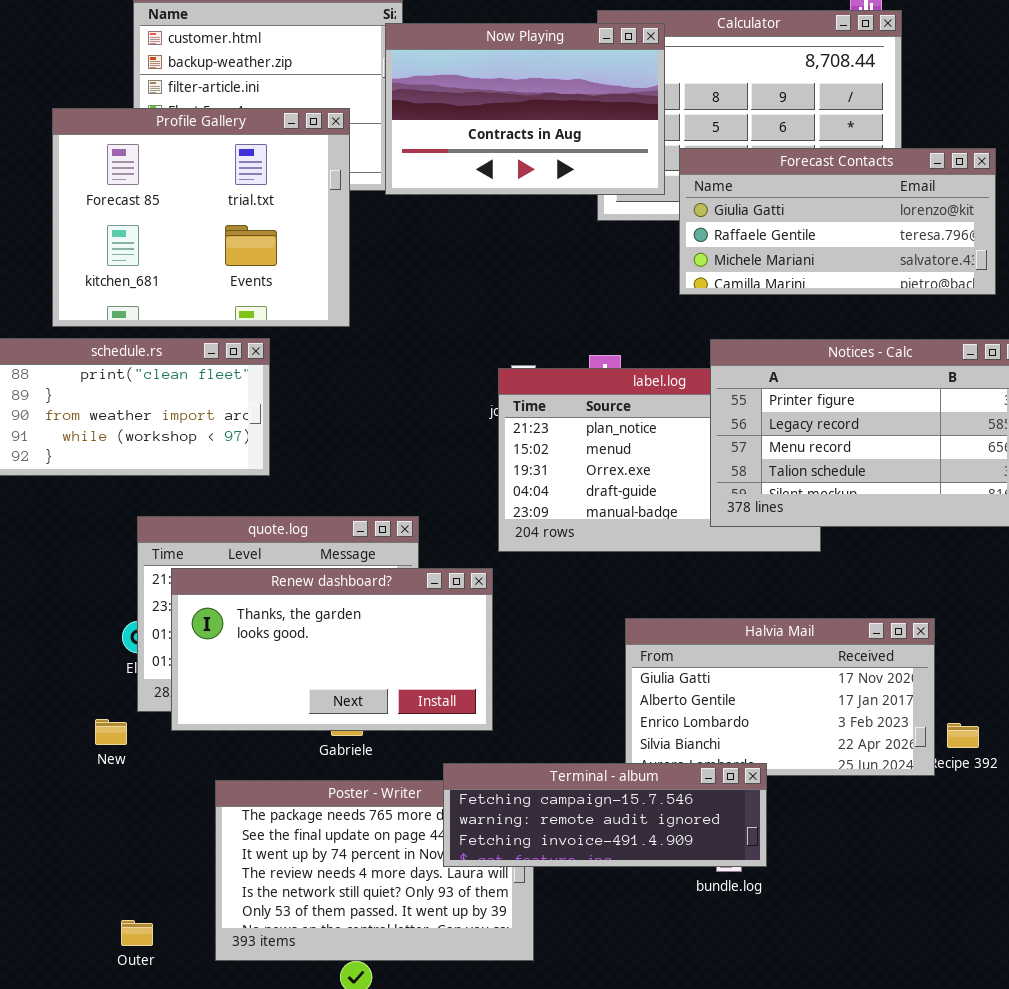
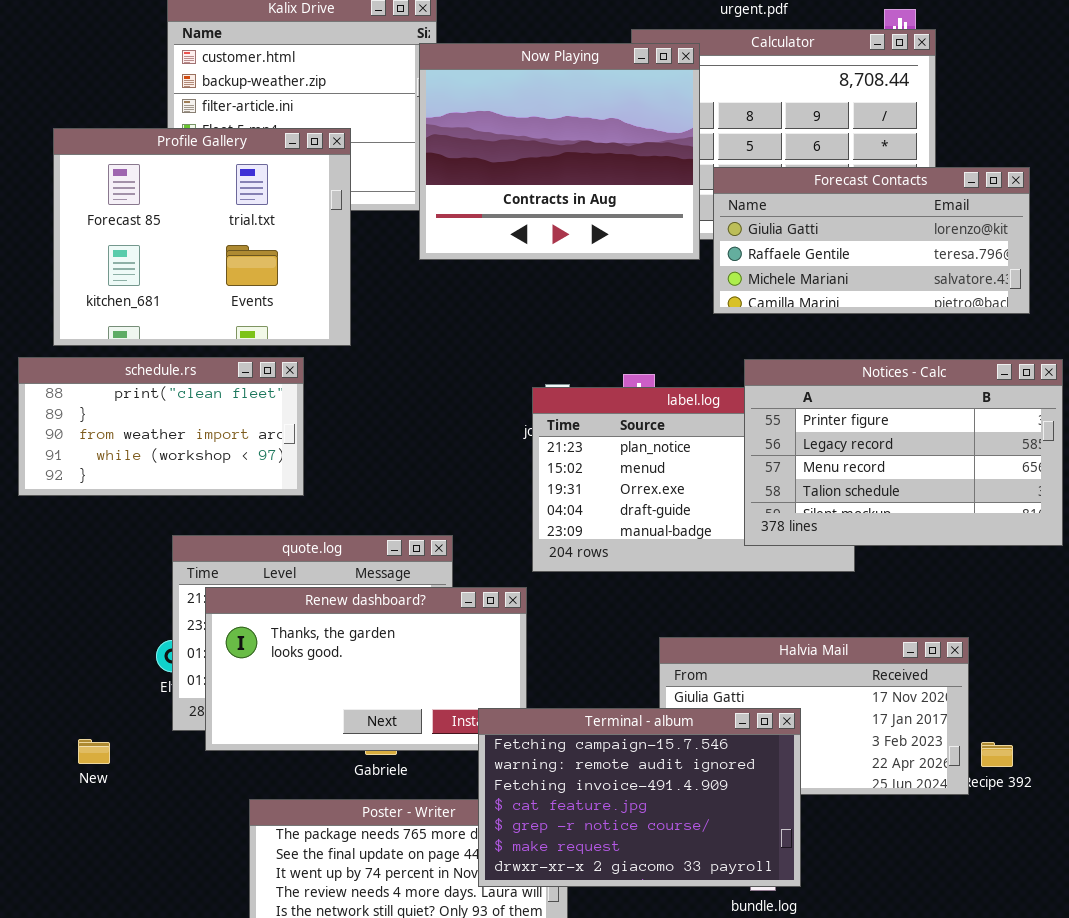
Now Playing: [385,23,665,195] -> [419,43,700,260], resized
Profile Gallery: [52,108,350,327] -> [53,128,351,346], moved
New: [95,719,127,745] -> [78,739,110,764], moved
Terminal - album: [443,763,767,867] -> [478,708,801,887], resized

